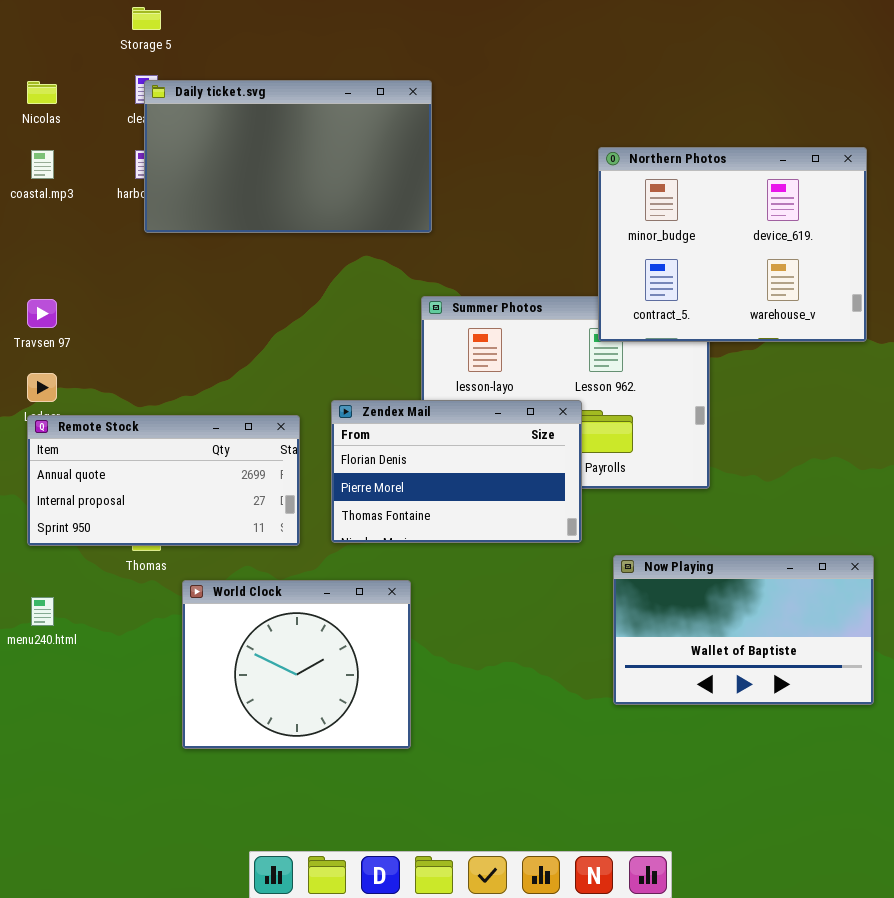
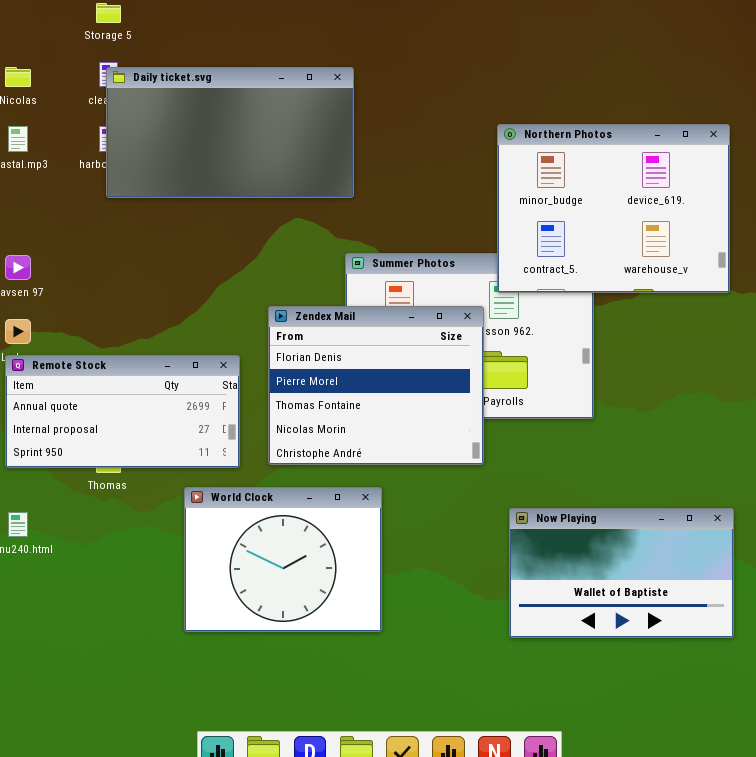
Zendex Mail: [331,400,582,543] -> [268,306,484,465], resized
Now Playing: [613,555,874,705] -> [509,508,734,638], moved
World Clock: [182,580,411,749] -> [184,487,382,632], moved

